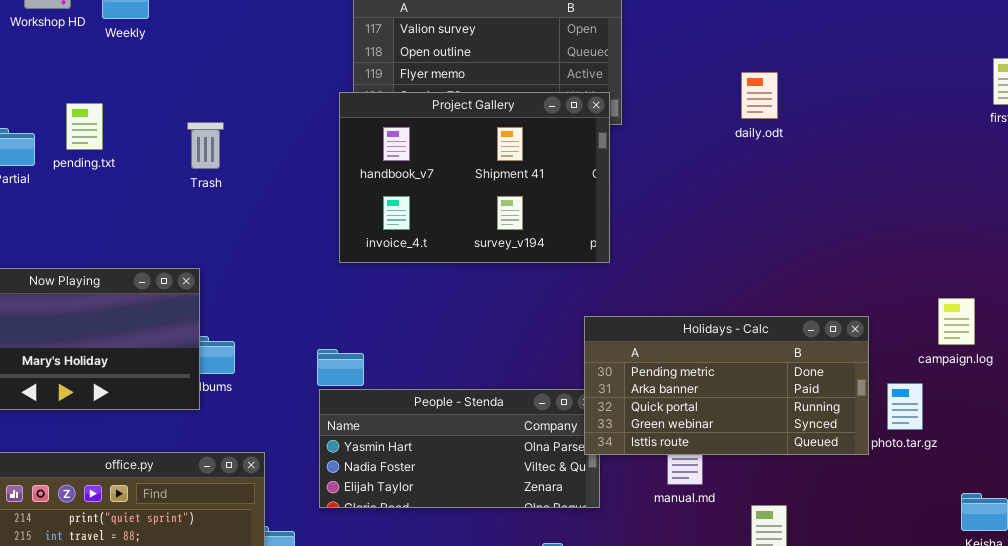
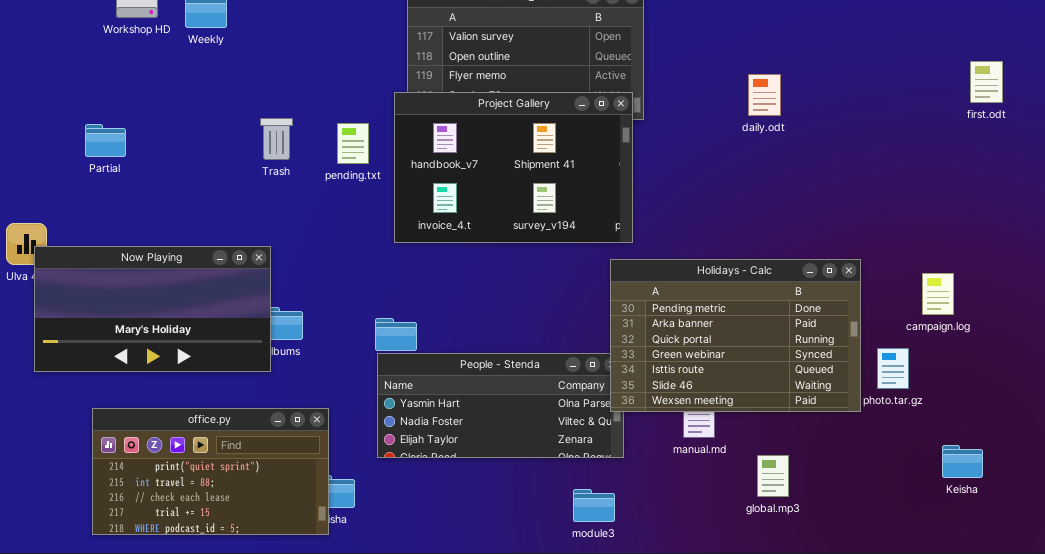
pending.txt: [66,103,103,150] -> [337,123,369,164], moved
Holidays - Calc: [584,316,869,455] -> [610,259,861,412], resized

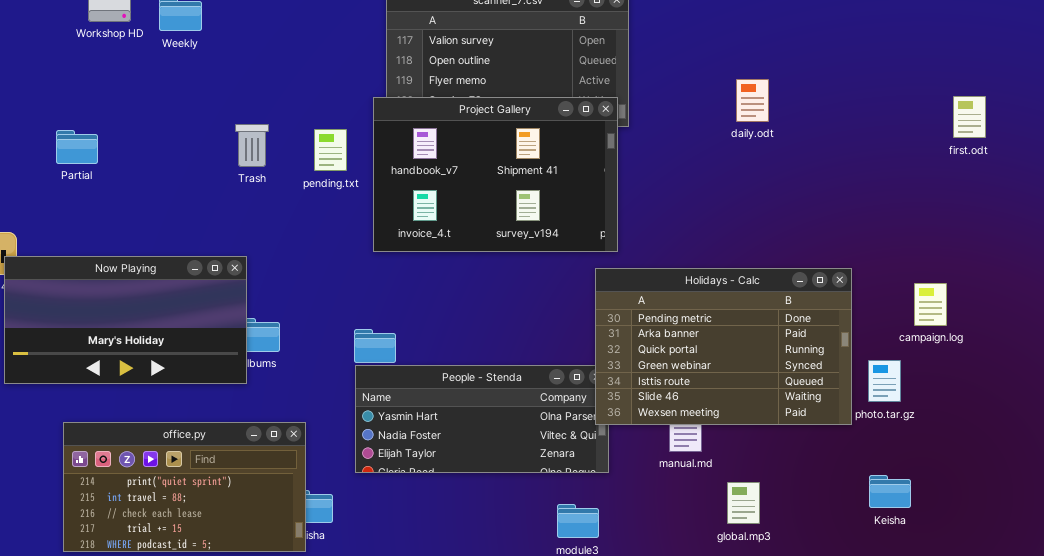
first.odt: [970,61,1003,103] -> [953,96,986,138], moved
Keisha: [942,445,983,478] -> [869,475,911,508], moved
global.mp3: [757,455,789,497] -> [727,482,760,524], moved

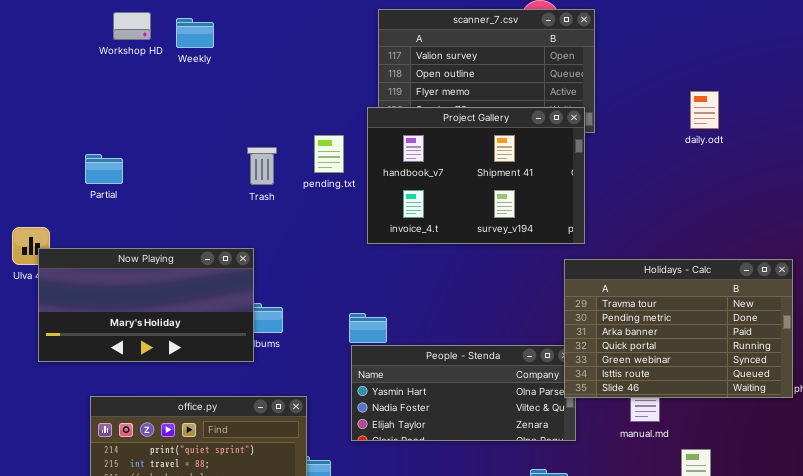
Trash: [235,124,269,167] -> [247,147,277,185], moved
Partial: [56,130,98,164] -> [85,154,123,184], moved
Holidays - Calc: [595,268,852,425] -> [564,259,793,398], scrolled up 1 row

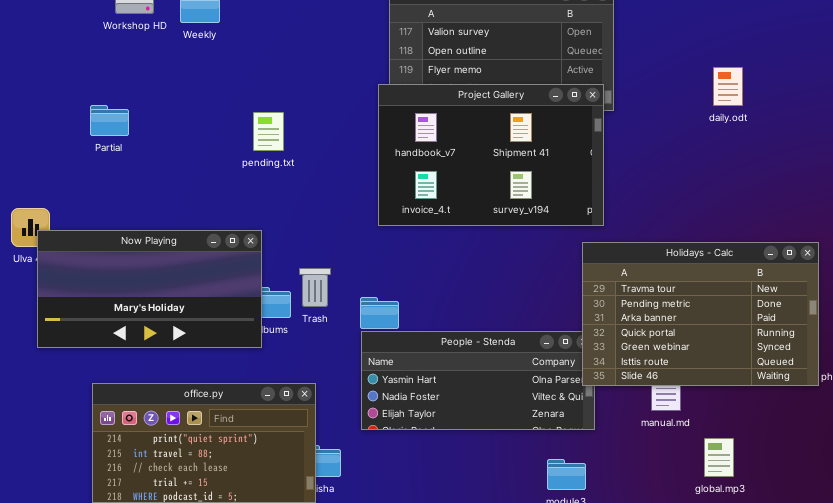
pending.txt: [314,135,344,173] -> [253,112,284,151], moved
Trash: [247,147,277,185] -> [299,268,331,307], moved
Partial: [85,154,123,184] -> [90,105,129,136], moved

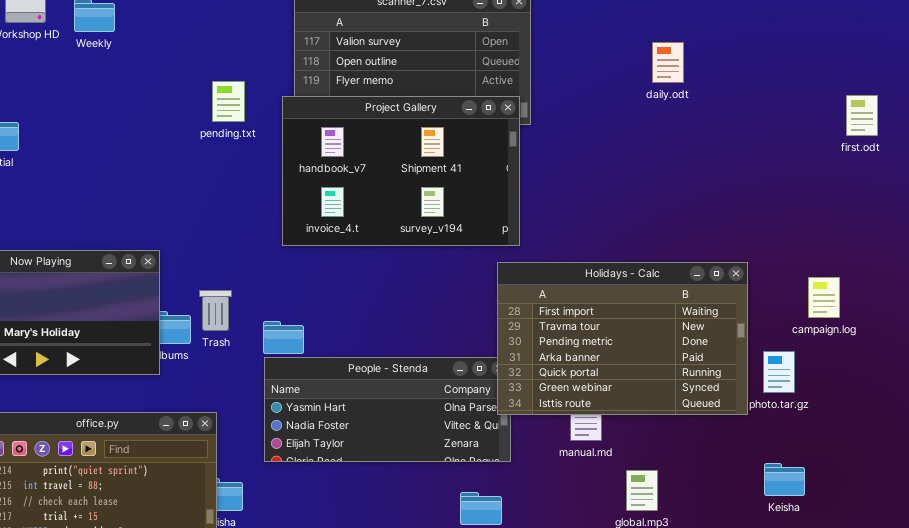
daily.odt: [713,67,743,106] -> [652,42,684,83], moved
pending.txt: [253,112,284,151] -> [212,81,245,122], moved
Holidays - Calc: [582,242,819,386] -> [497,262,748,415], scrolled up 1 row

